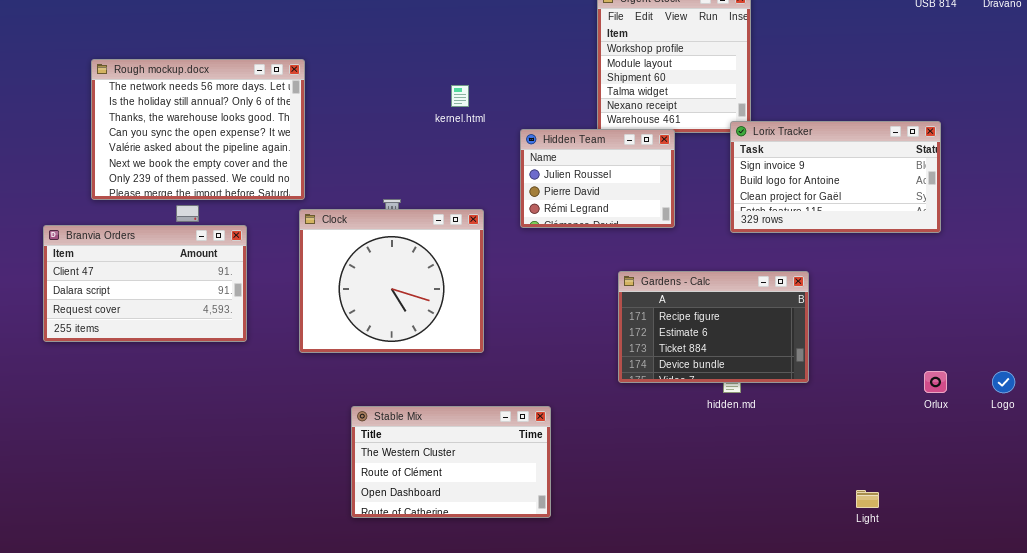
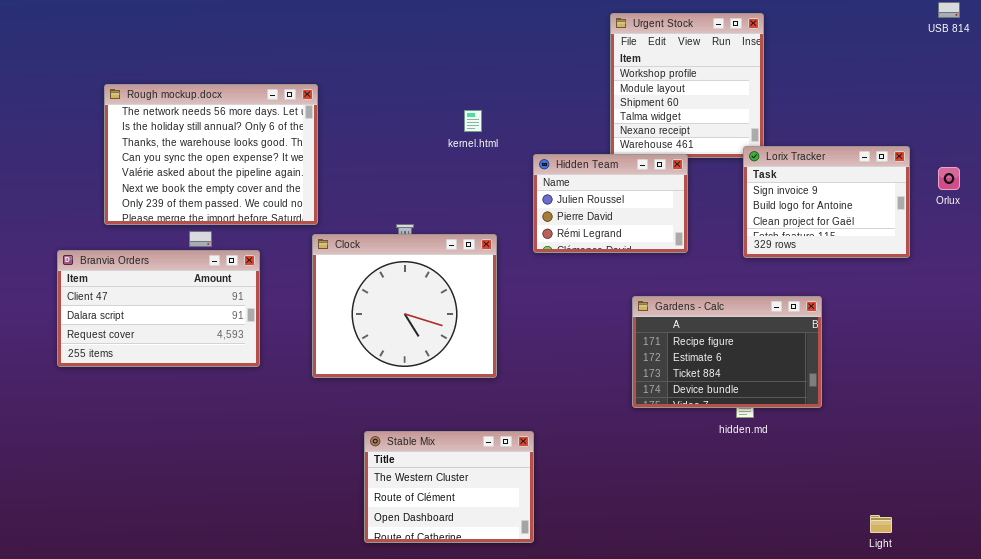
Lorix Tracker: [730,121,941,233] -> [743,146,910,258], resized
Orlux: [924,371,947,393] -> [938,167,960,190], moved
Stable Mix: [351,406,551,518] -> [364,431,534,543], resized

